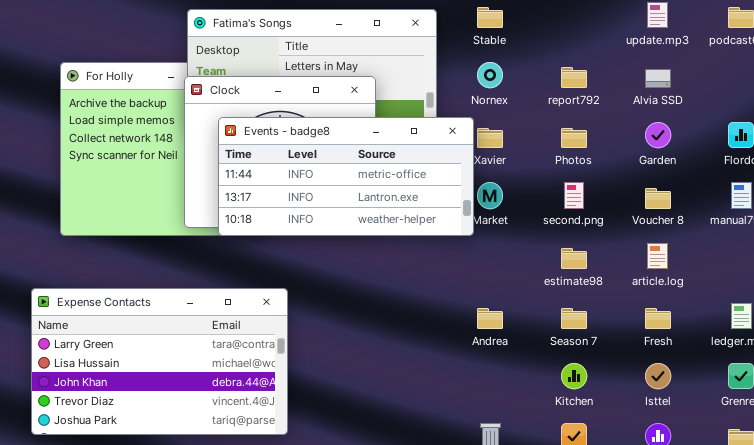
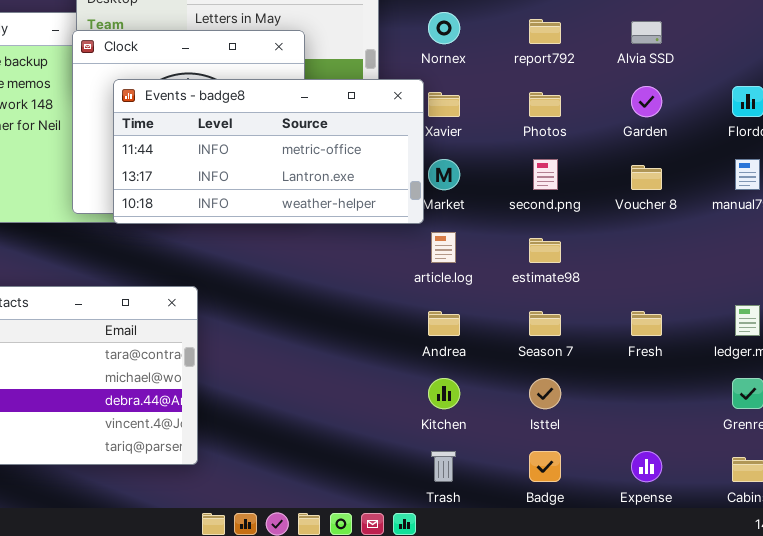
article.log: [647,243,668,269] -> [431,232,456,263], moved
Kitchen: [561,363,587,389] -> [428,378,460,409], moved
Isttel: [645,363,671,389] -> [529,378,561,409], moved

